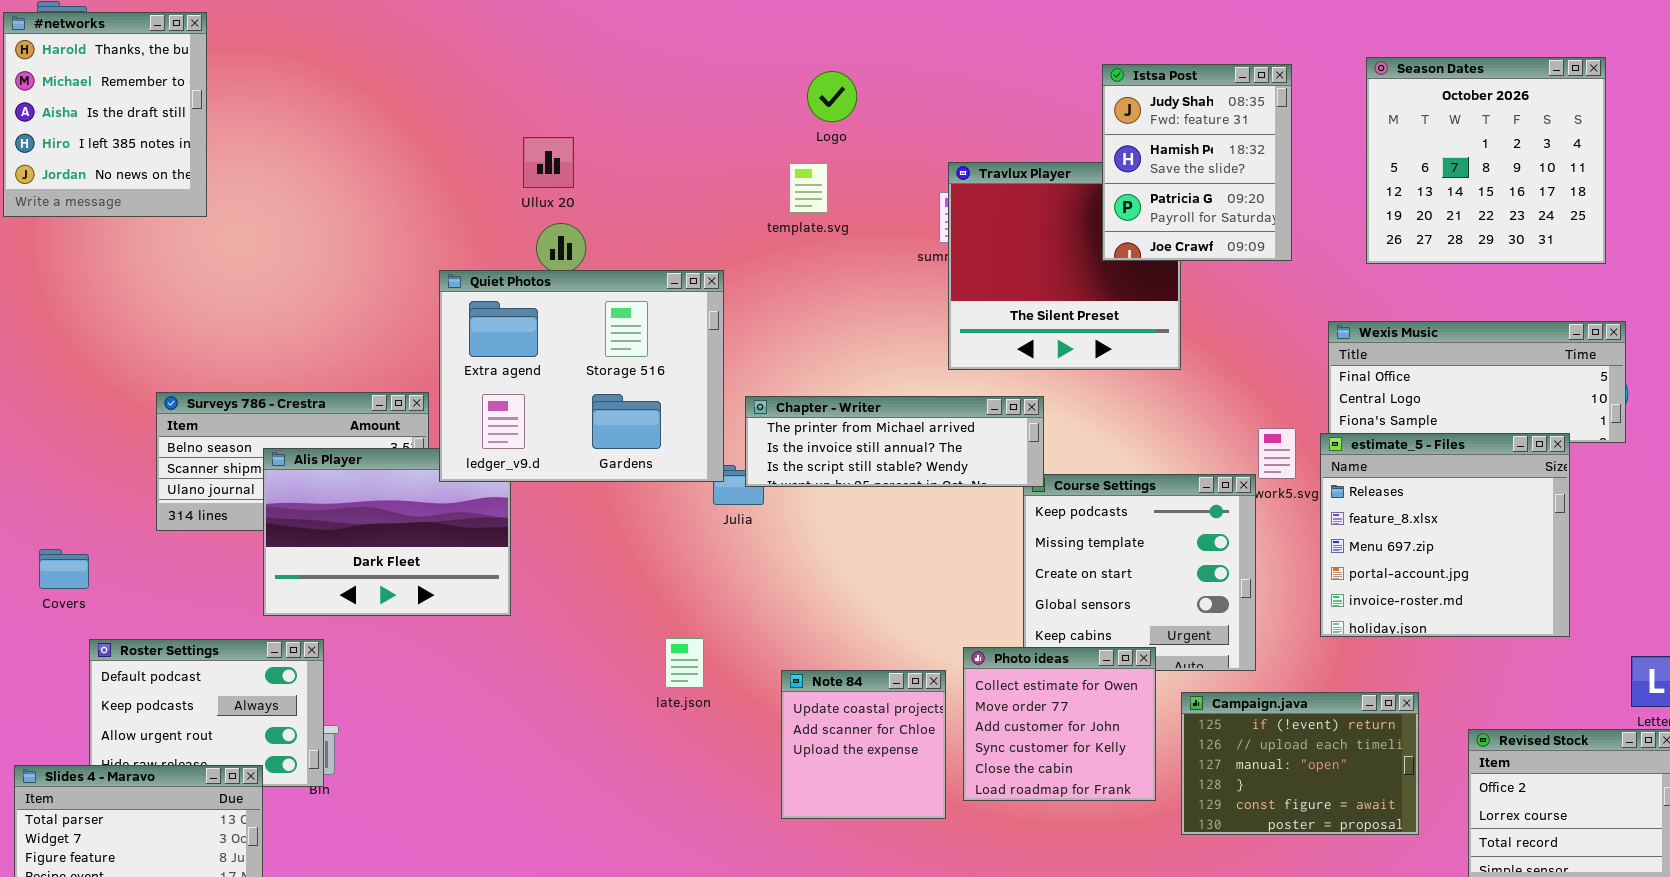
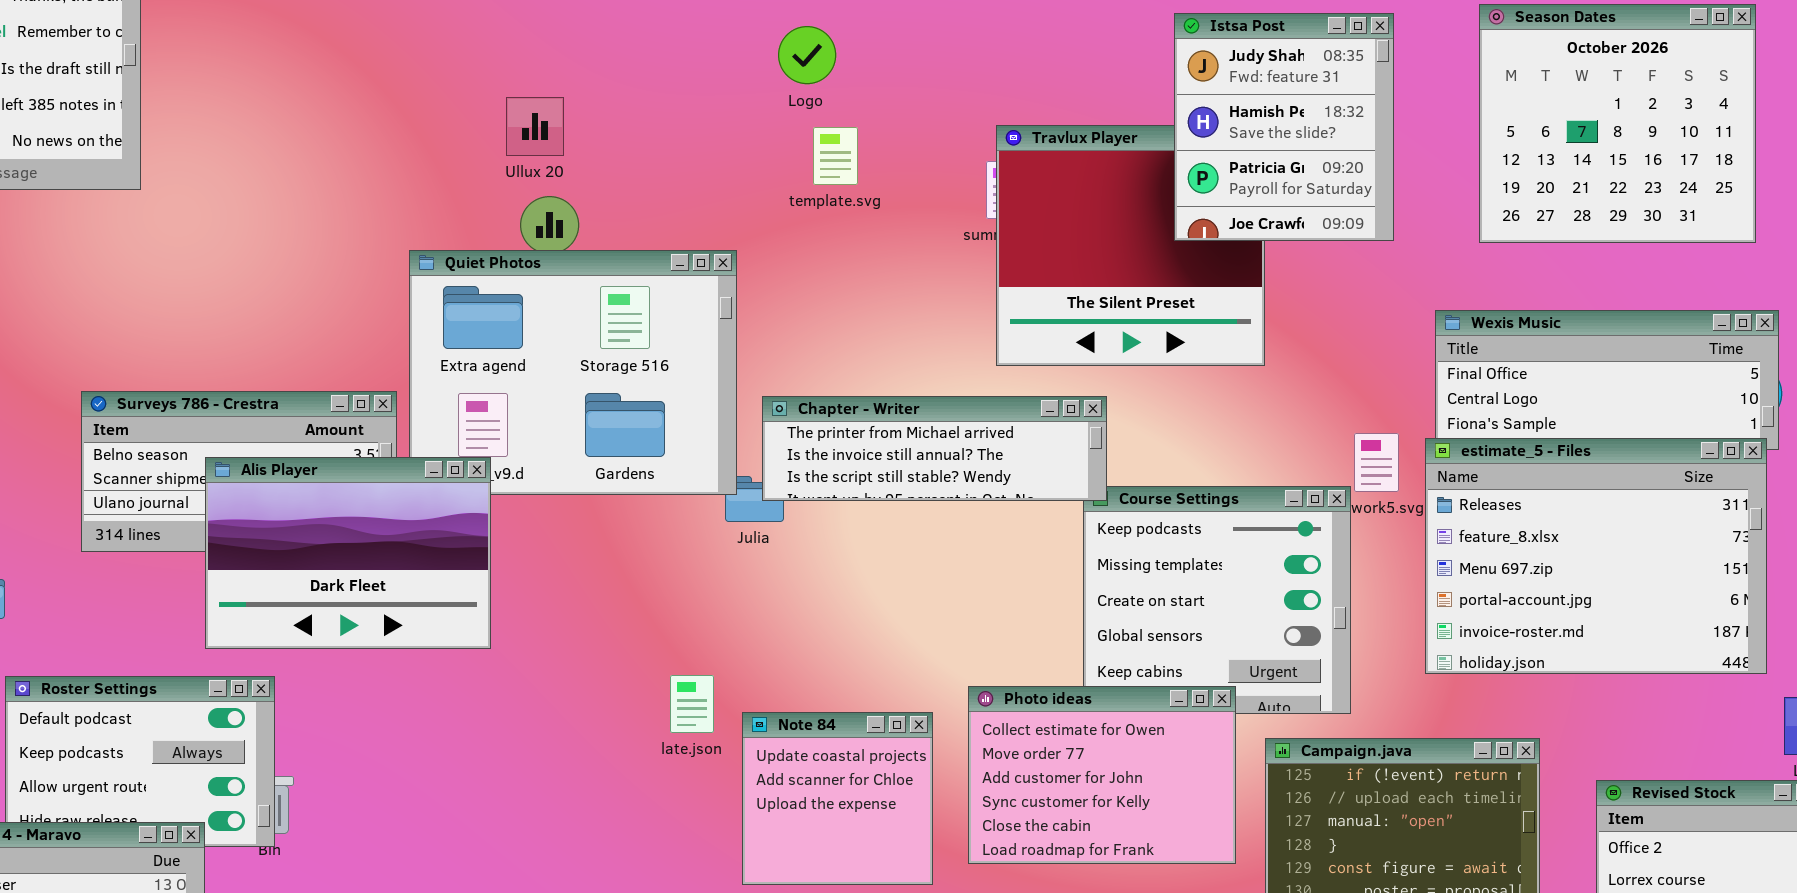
Logo: [807,71,857,122] -> [778,26,836,84], moved
estimate_5 - Files: [1320,433,1570,637] -> [1425,438,1767,674], resized
Alis Player: [263,448,511,616] -> [205,457,491,649], raised
Photo ideas: [963,647,1156,801] -> [968,686,1236,864], resized
Note 84: [781,670,946,819] -> [742,712,933,885], moved

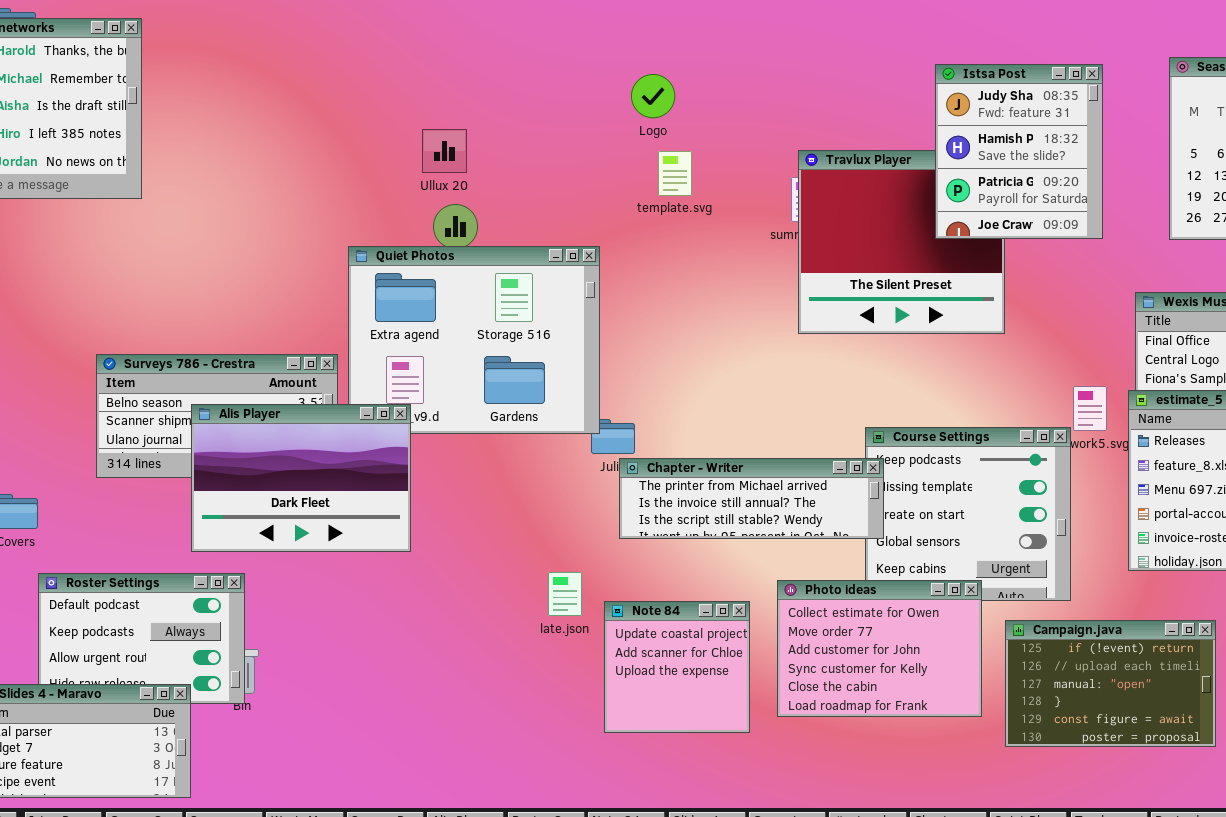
Chapter - Writer: [762,396,1107,501] -> [619,458,884,539], moved

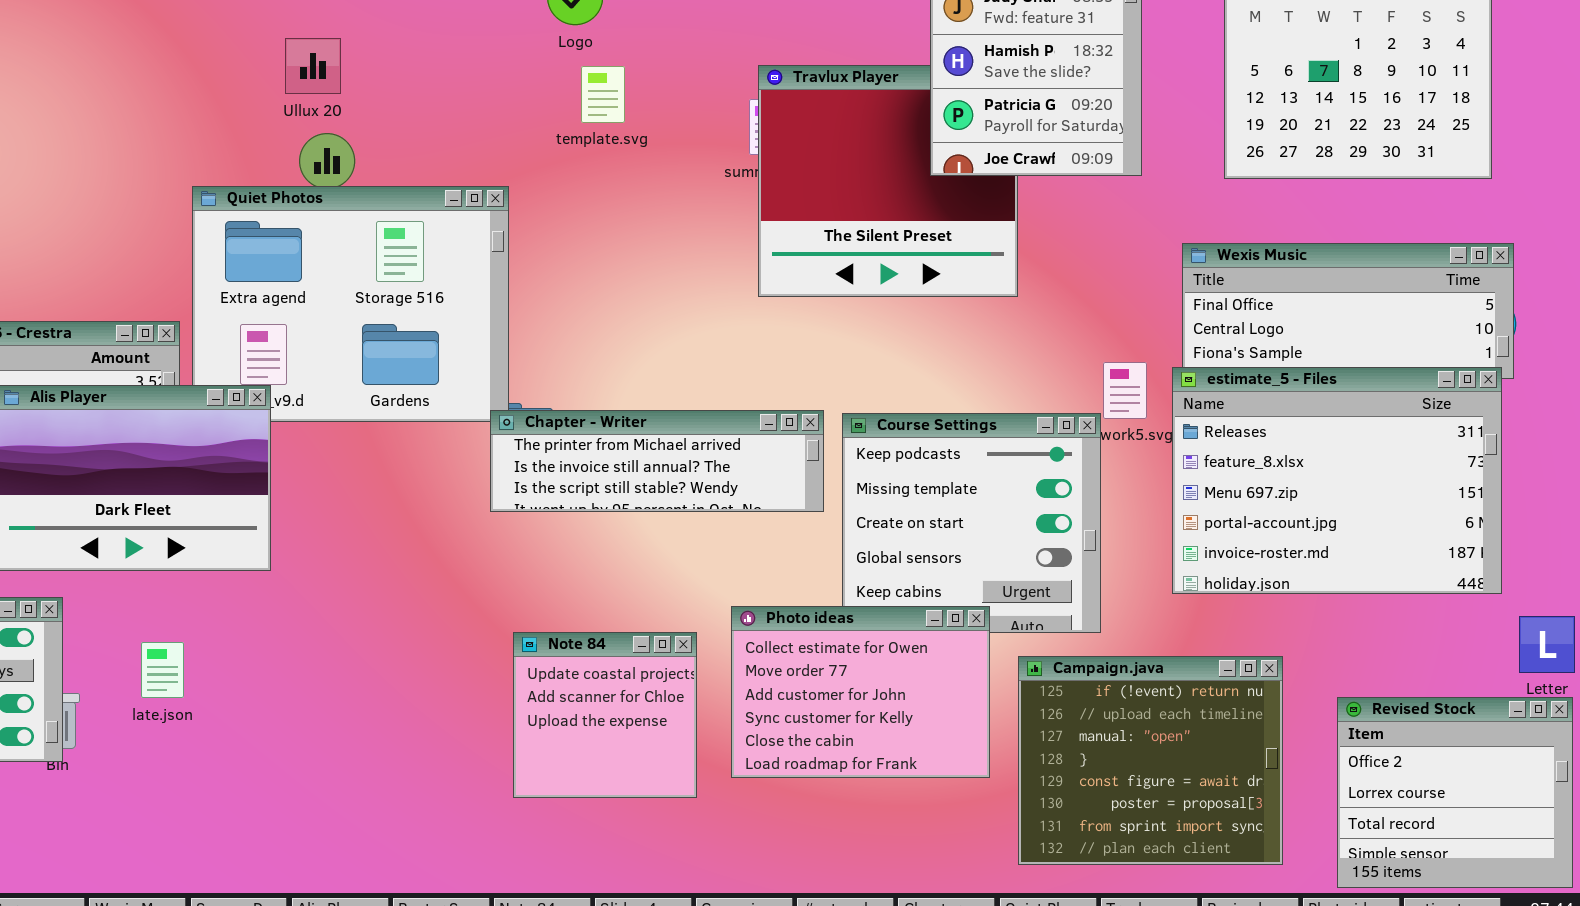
Chapter - Writer: [619,458,884,539] -> [490,410,824,512], moved
late.json: [548,572,582,616] -> [141,642,184,698], moved
Campaign.java: [1005,620,1216,747] -> [1018,656,1283,865], resized

